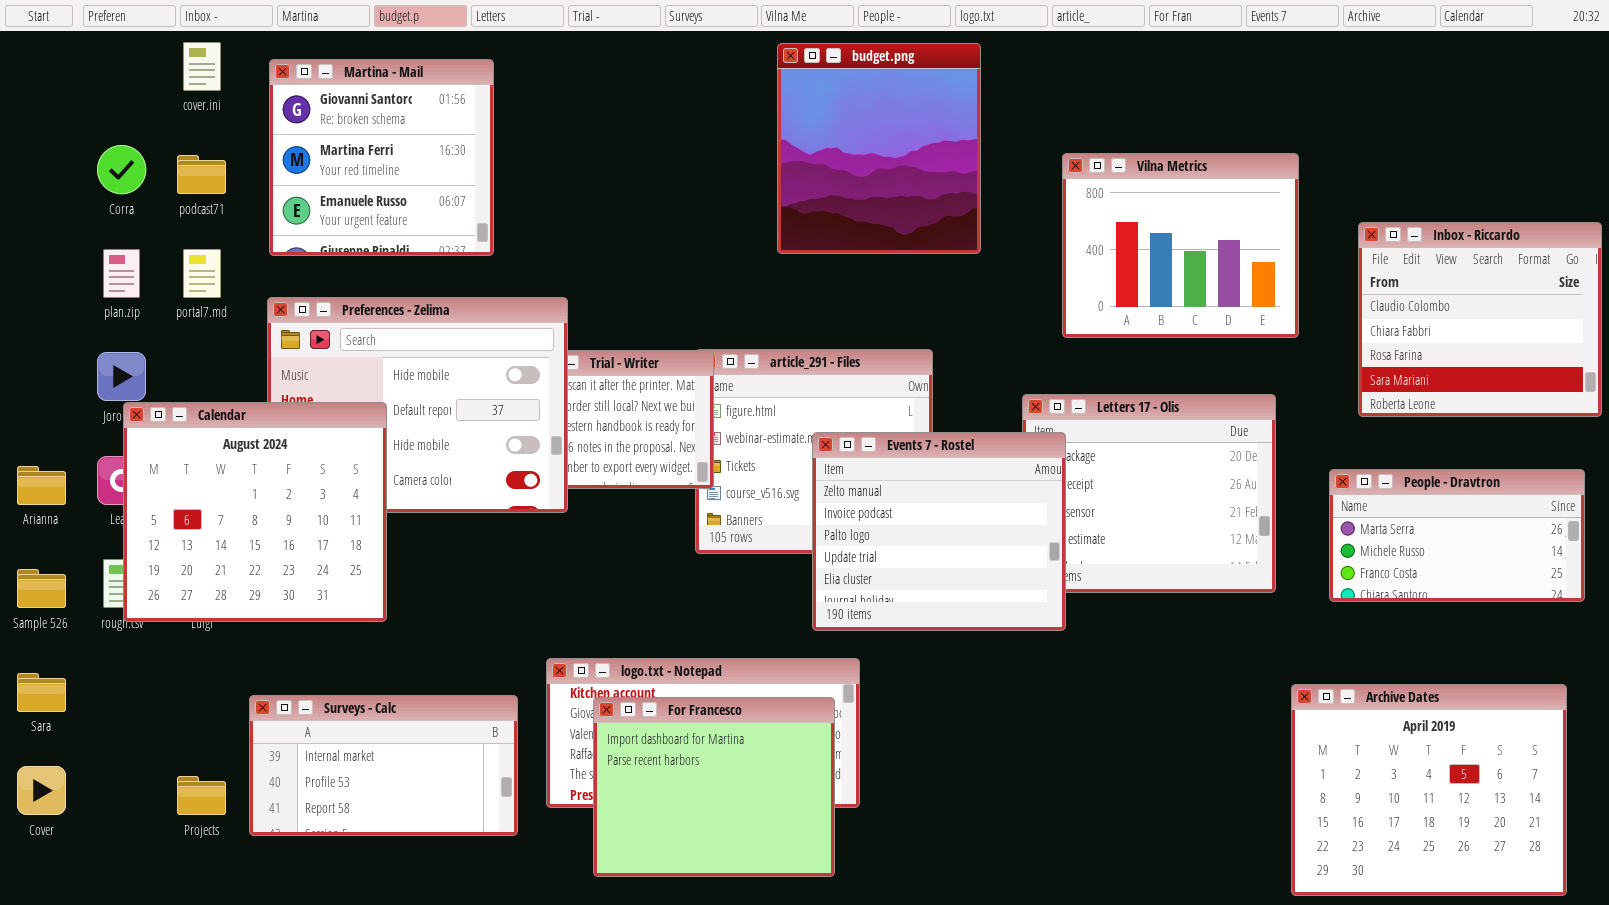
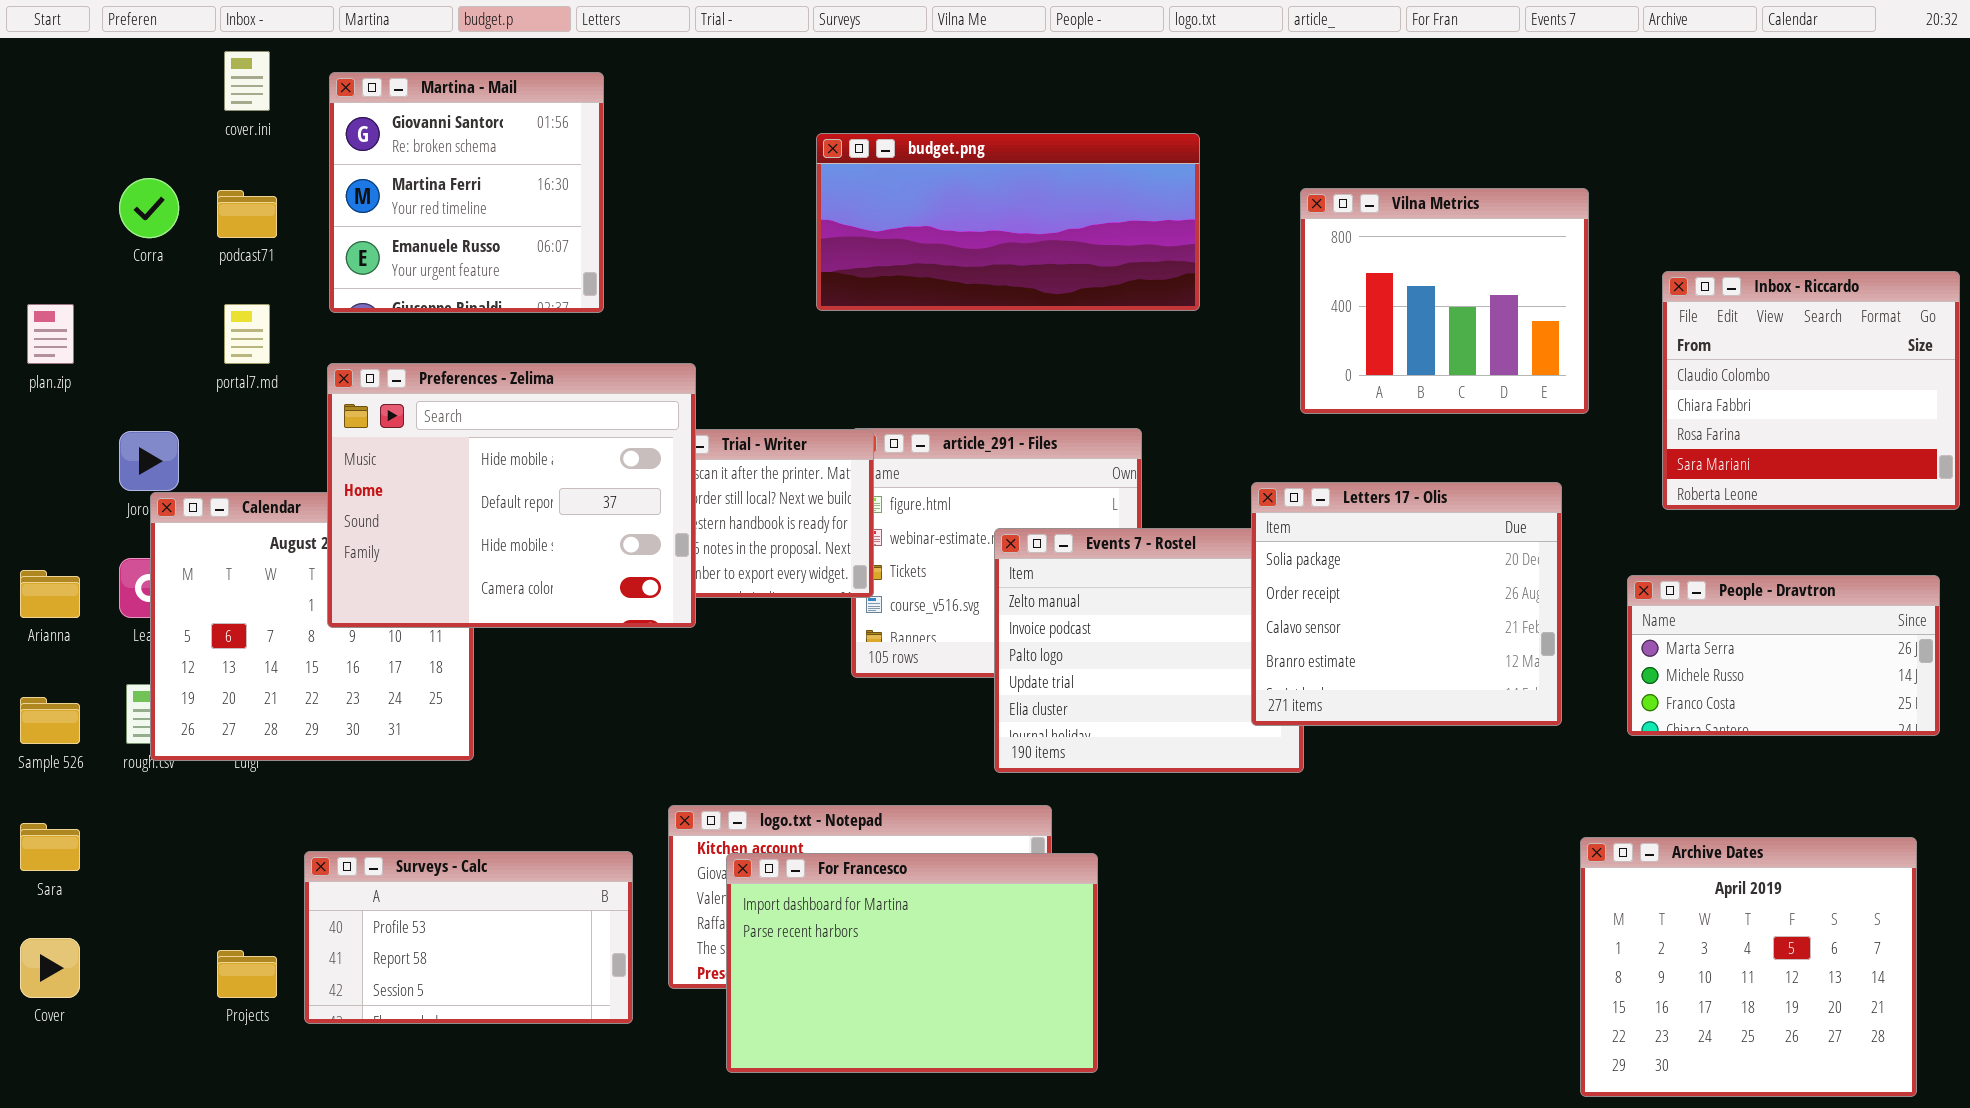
budget.png: [777,43,981,254] -> [816,133,1200,311], resized
plan.zip: [103,249,140,298] -> [27,304,74,364], moved
Preferences - Zelima: [267,297,568,513] -> [327,363,696,628], raised
Letters 17 - Olis: [1022,394,1276,593] -> [1251,482,1562,726], raised
Surveys - Calc: [249,695,518,836] -> [304,851,633,1024], scrolled down 1 row
For Francesco: [593,697,835,877] -> [726,853,1098,1073], resized

